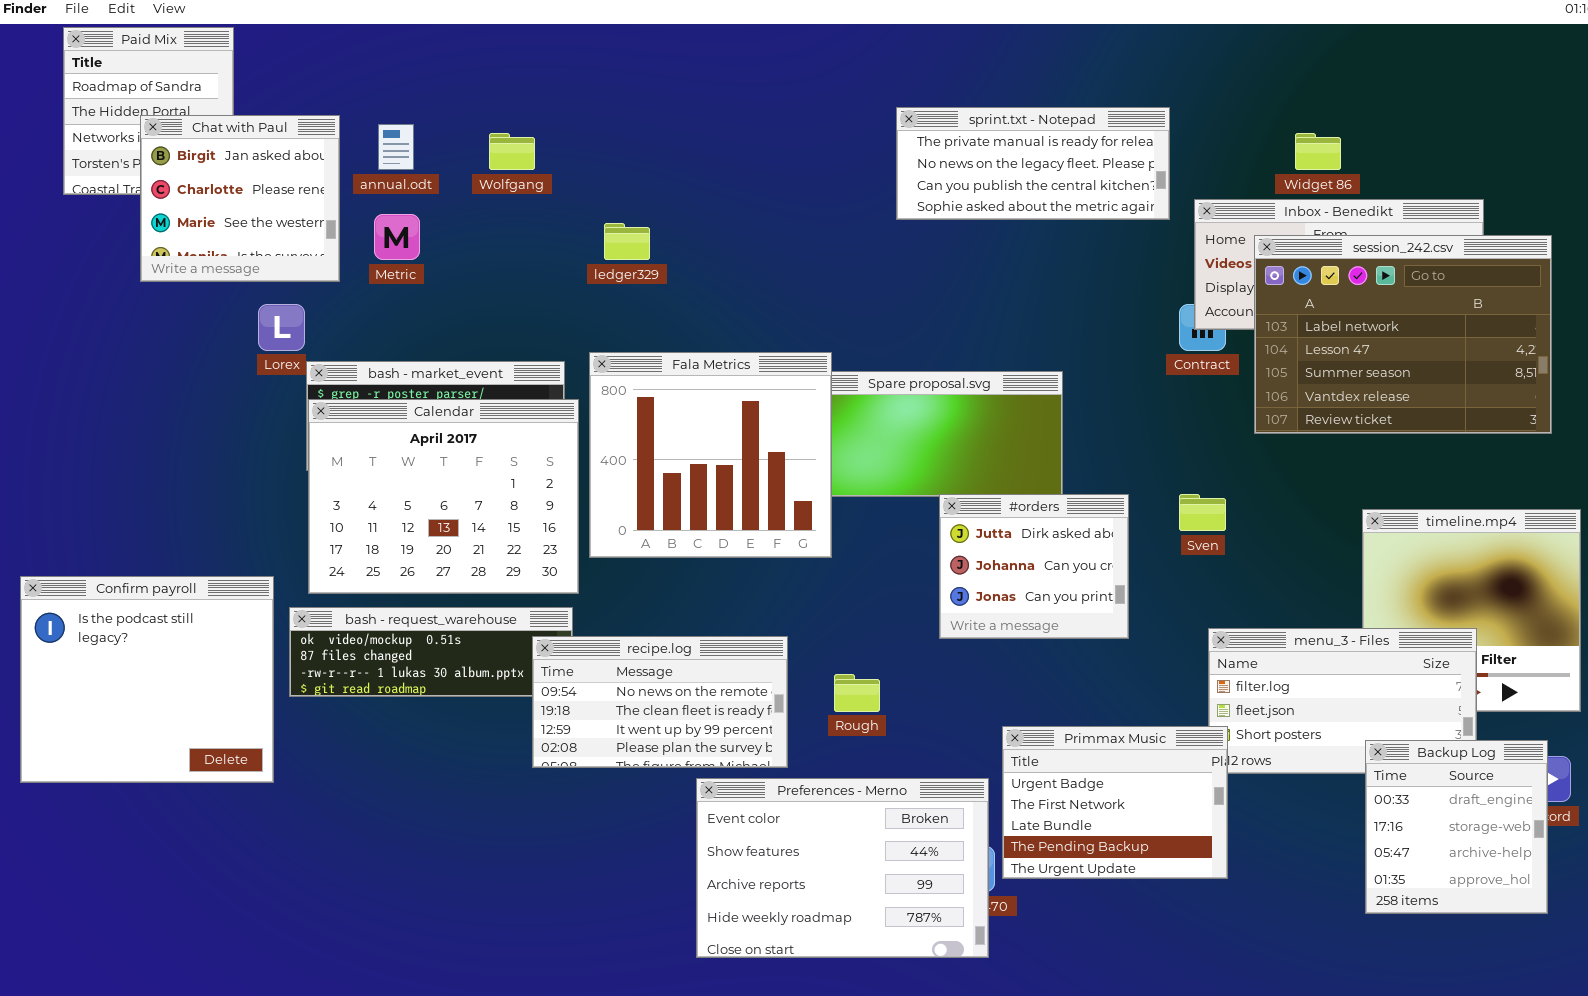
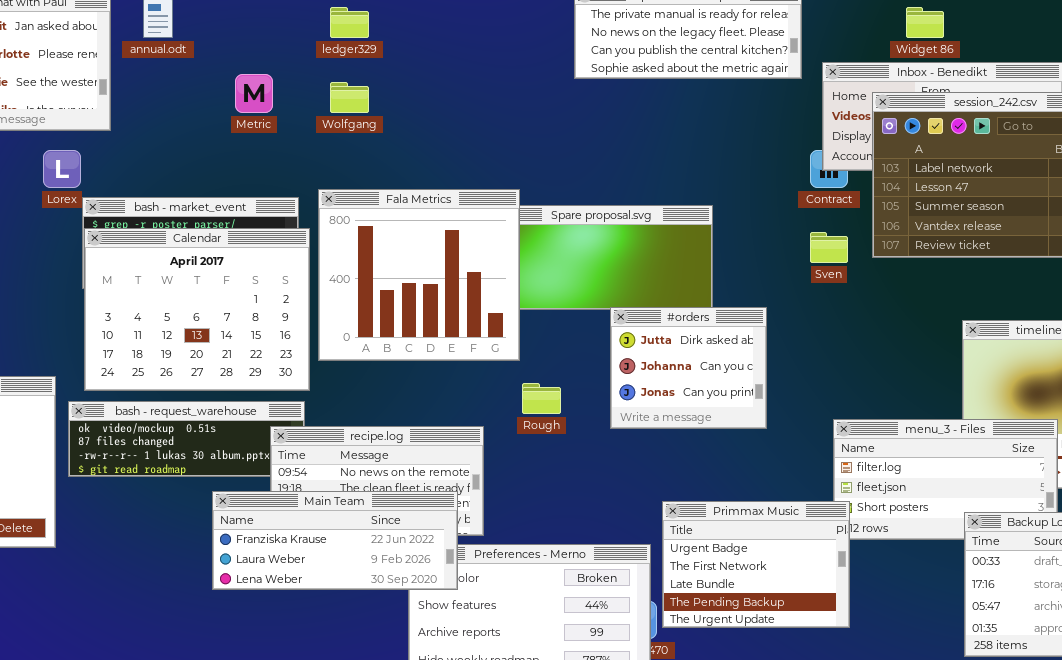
Wolfgang: [489,133,535,170] -> [330,82,369,113], moved
Metric: [374,214,420,260] -> [235,74,273,113], moved
ledger329: [604,223,650,260] -> [330,7,369,38], moved
Sven: [1179,494,1226,531] -> [810,232,848,263], moved
Rough: [834,674,880,712] -> [522,383,561,414], moved
Main Team: none -> [212,491,458,590], opened

